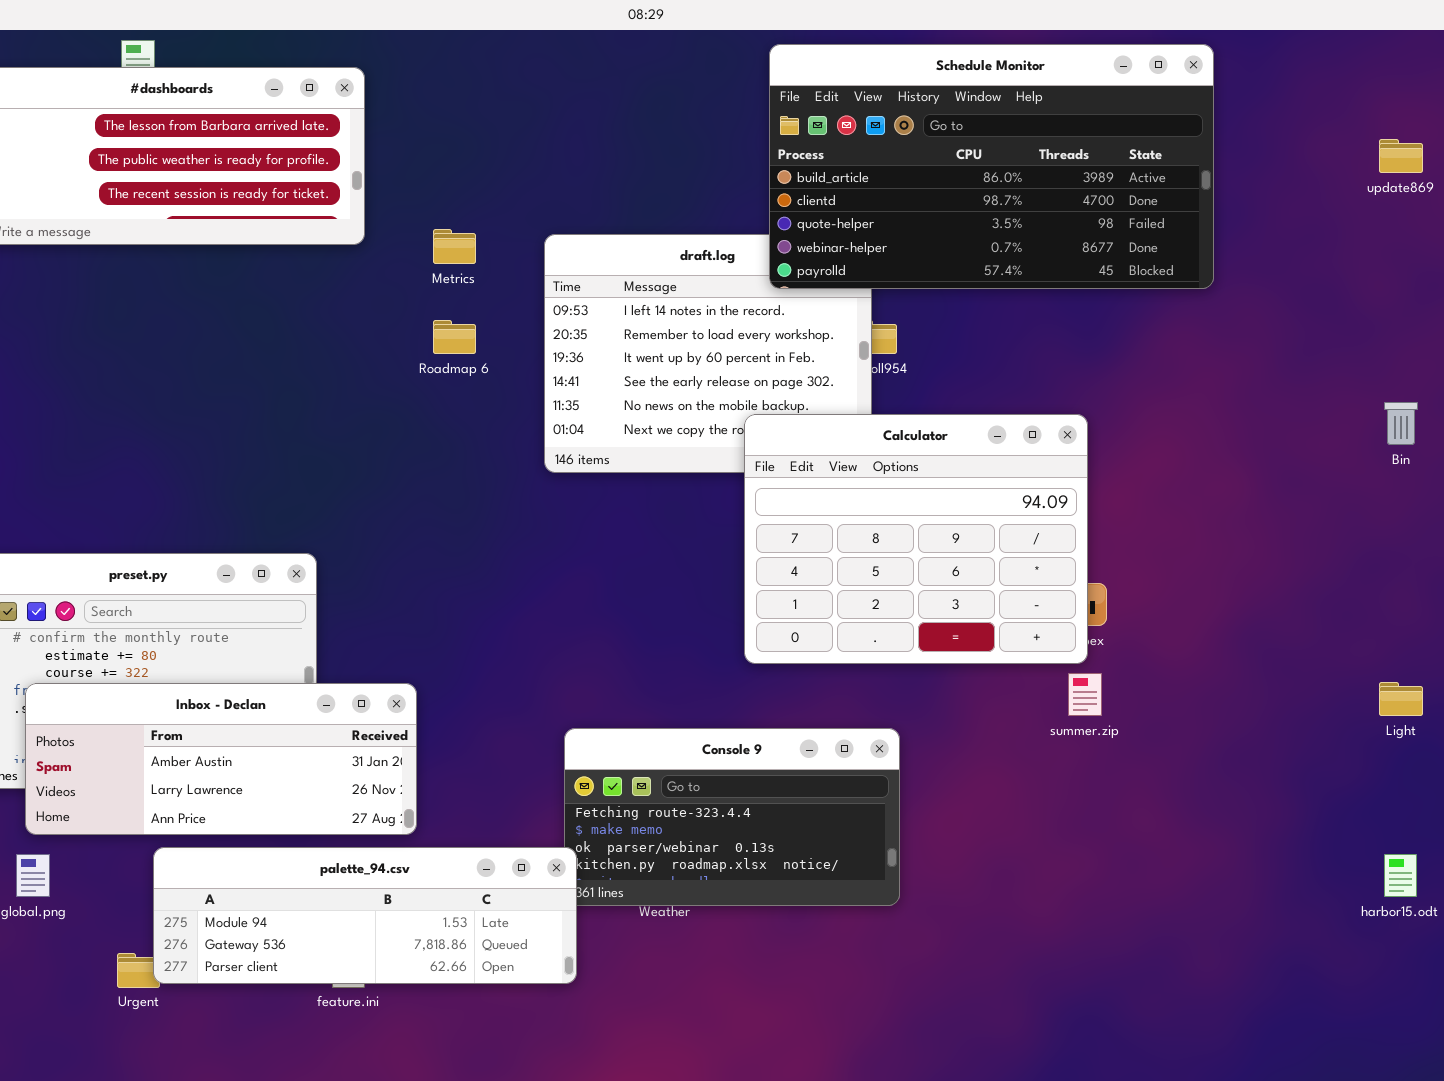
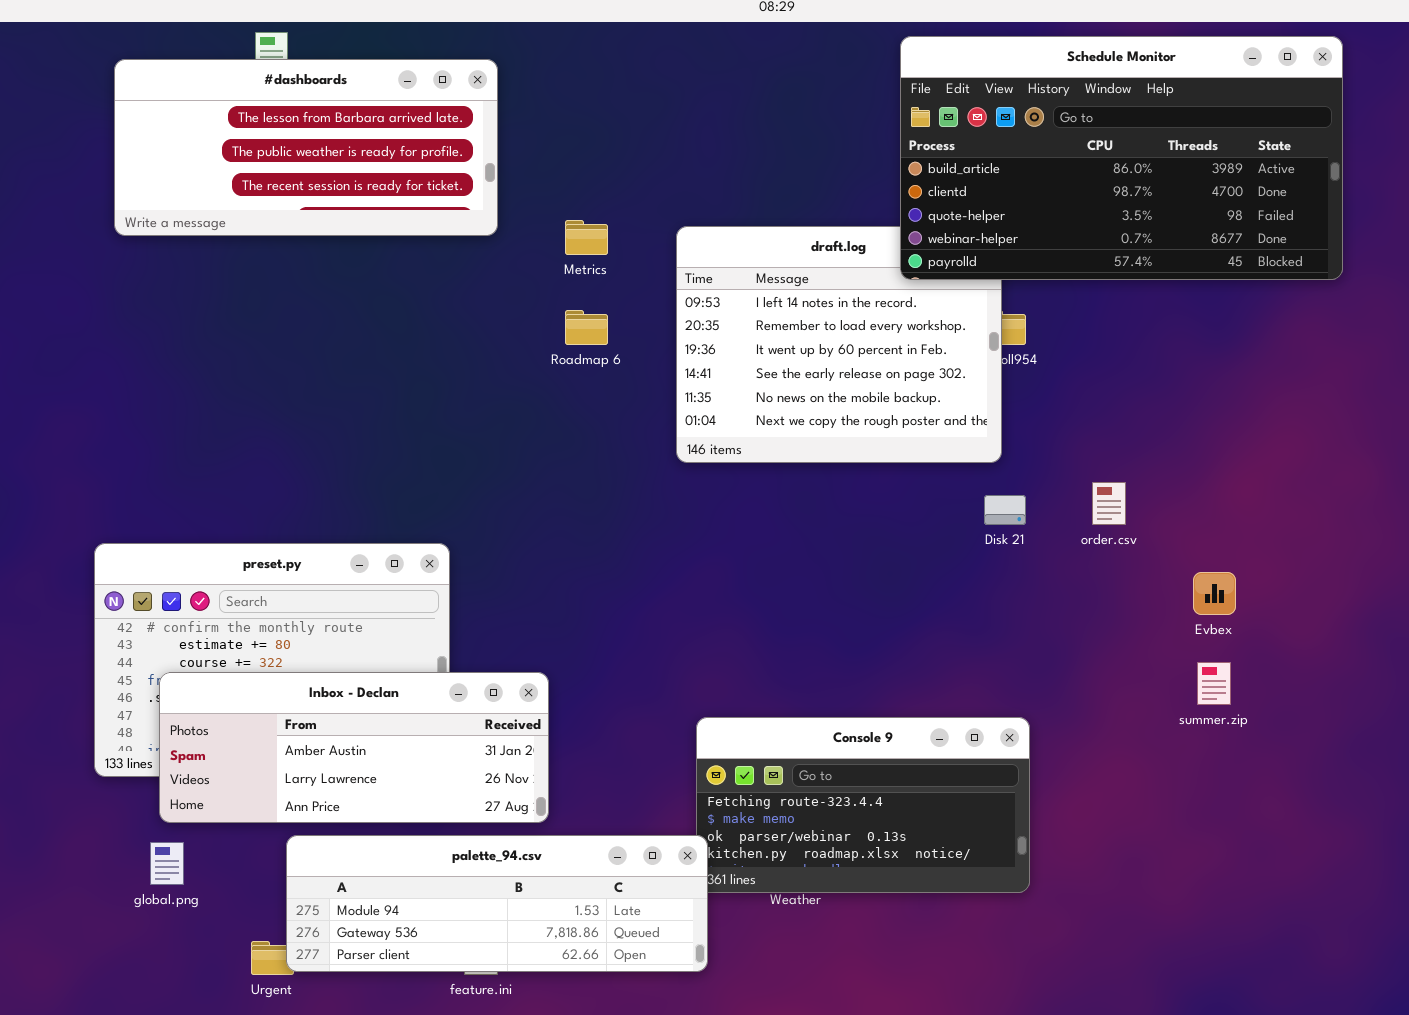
Calculator: [744,414,1088,664] -> none, closed

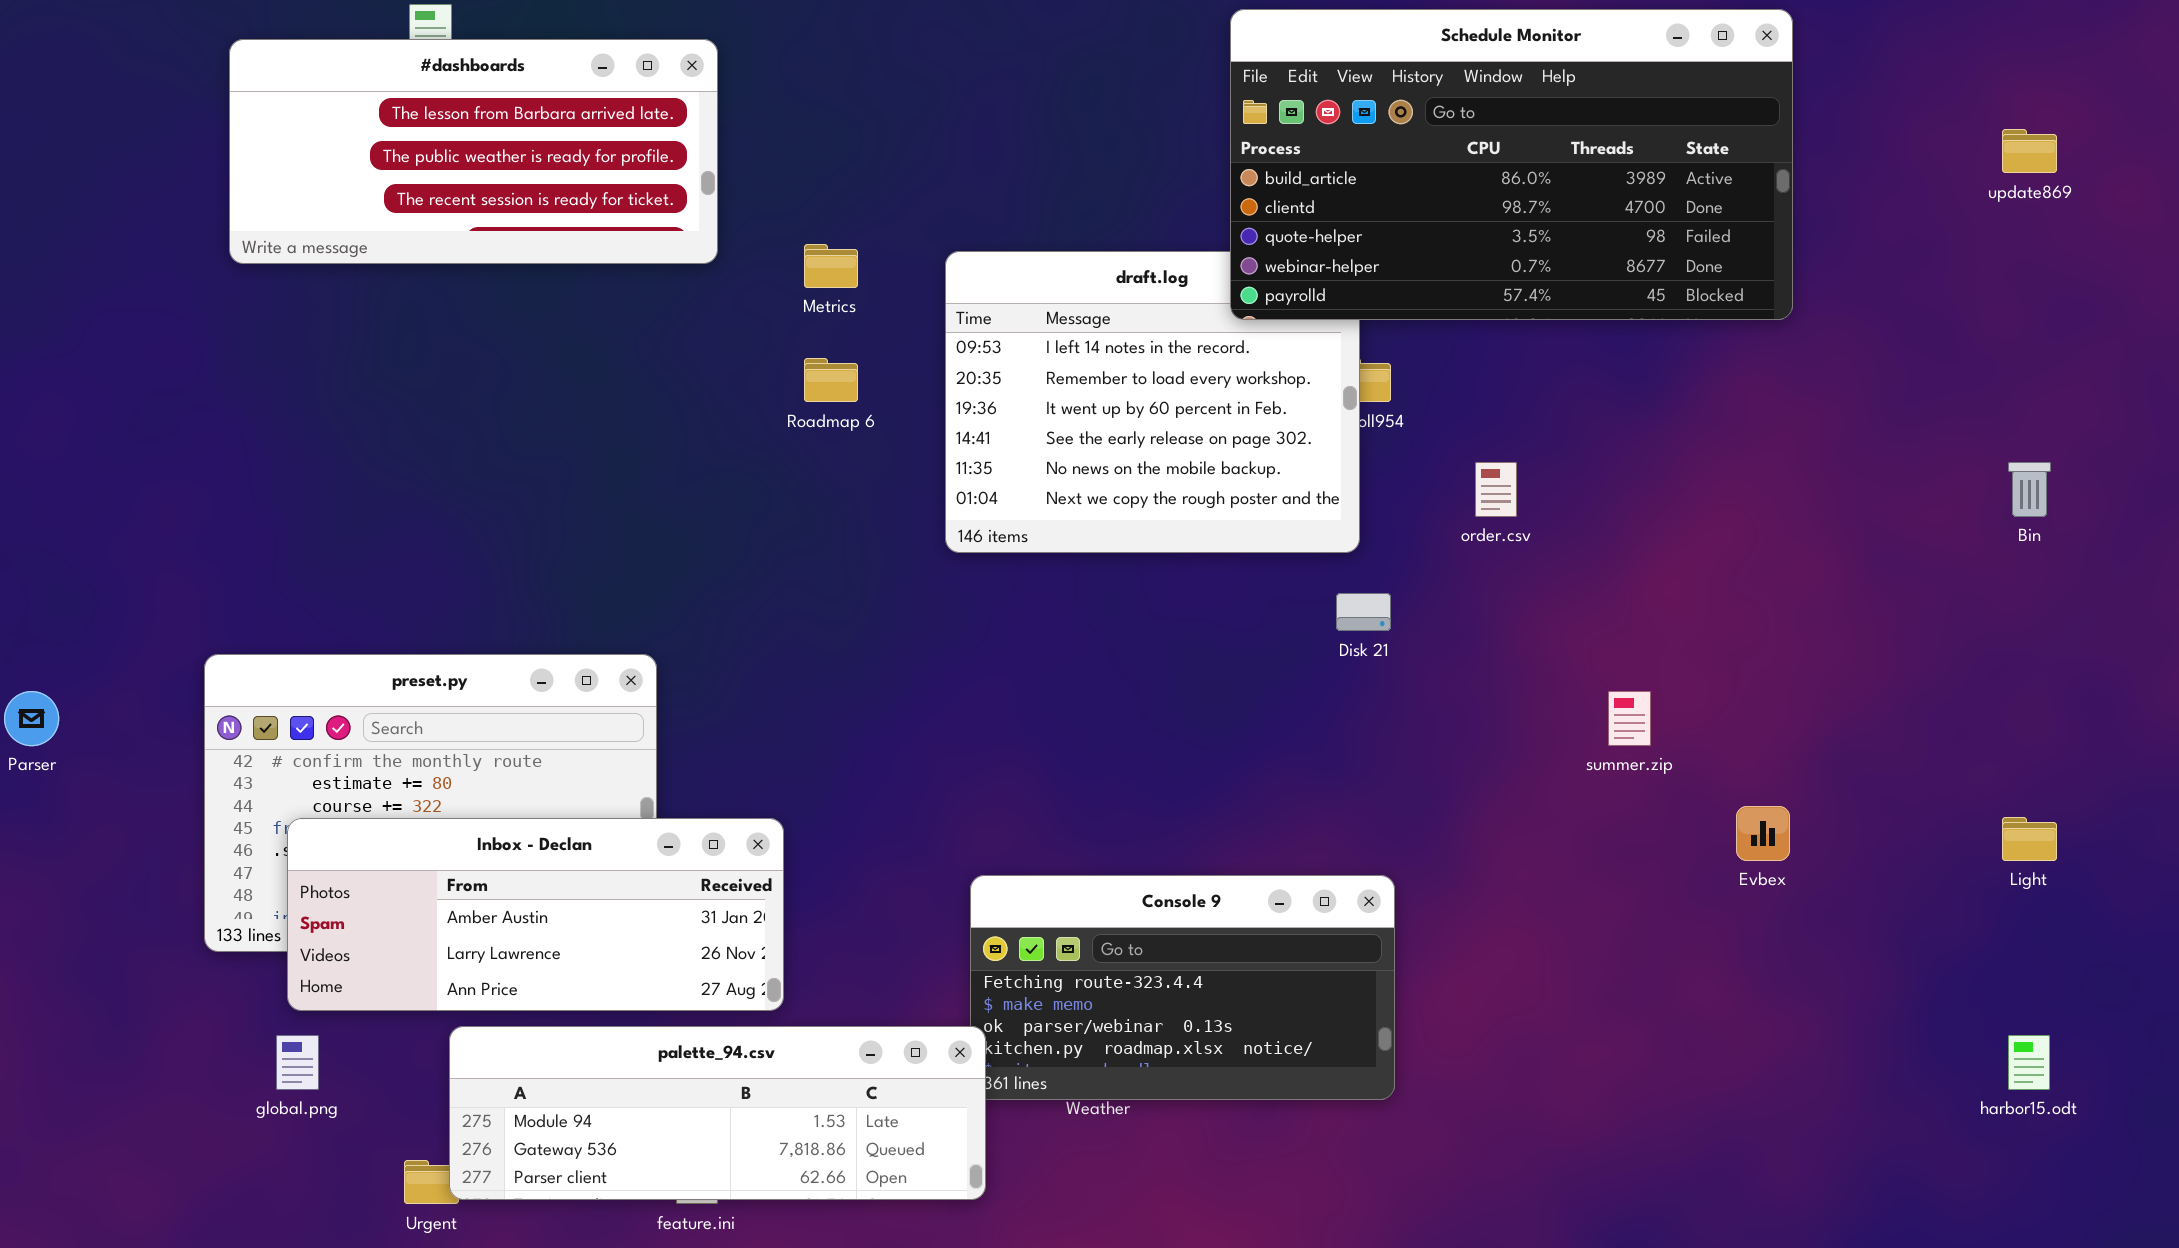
order.csv: [1092,482,1126,525] -> [1475,462,1517,517], moved
Evbex: [1193,572,1236,615] -> [1736,806,1790,861], moved
summer.zip: [1197,662,1231,705] -> [1608,691,1651,746], moved

